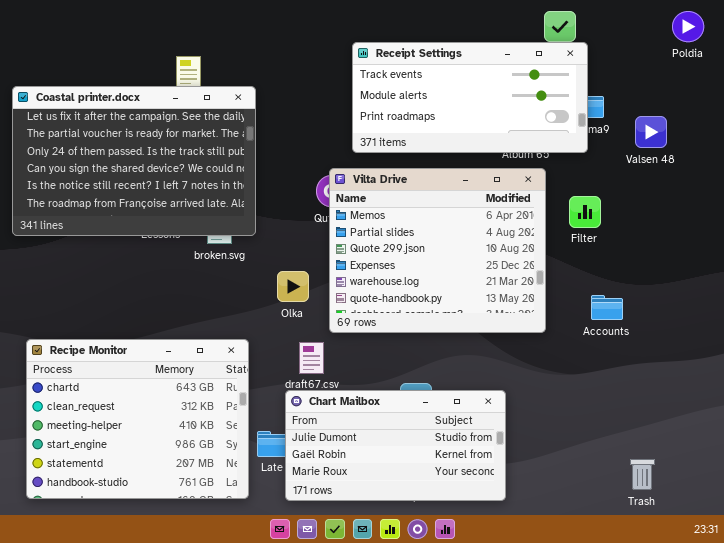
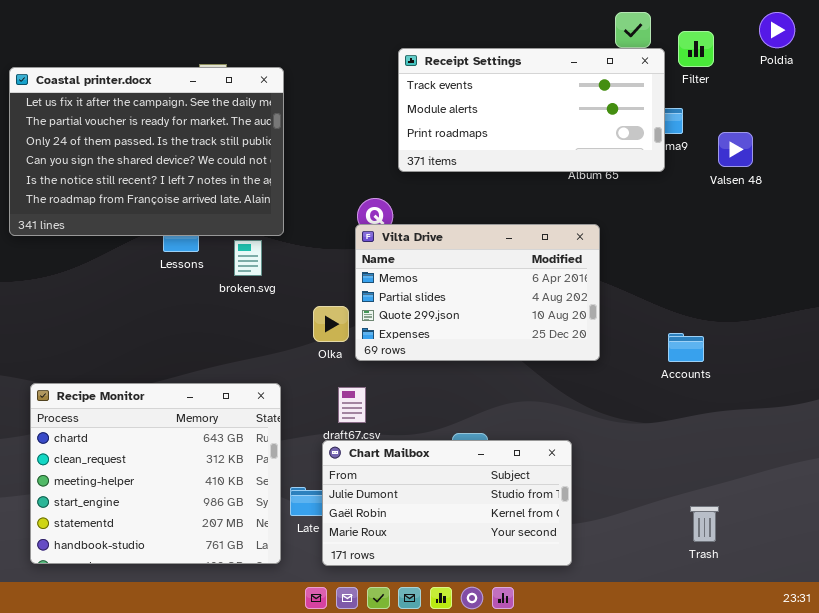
Coastal printer.docx: [12,86,256,236] -> [9,67,284,236], moved
Vilta Drive: [329,168,546,333] -> [355,224,600,361], moved, resized
Filter: [569,196,601,228] -> [678,31,714,67], moved
Trash: [630,459,655,490] -> [690,506,719,542], moved

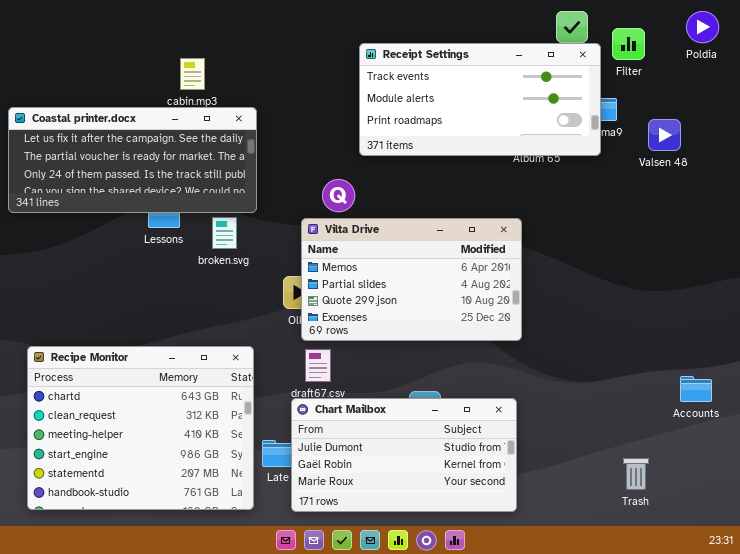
Coastal printer.docx: [9,67,284,236] -> [8,107,257,213], resized
Vilta Drive: [355,224,600,361] -> [301,218,522,341], moved
Accounts: [668,333,704,362] -> [680,376,712,402], moved

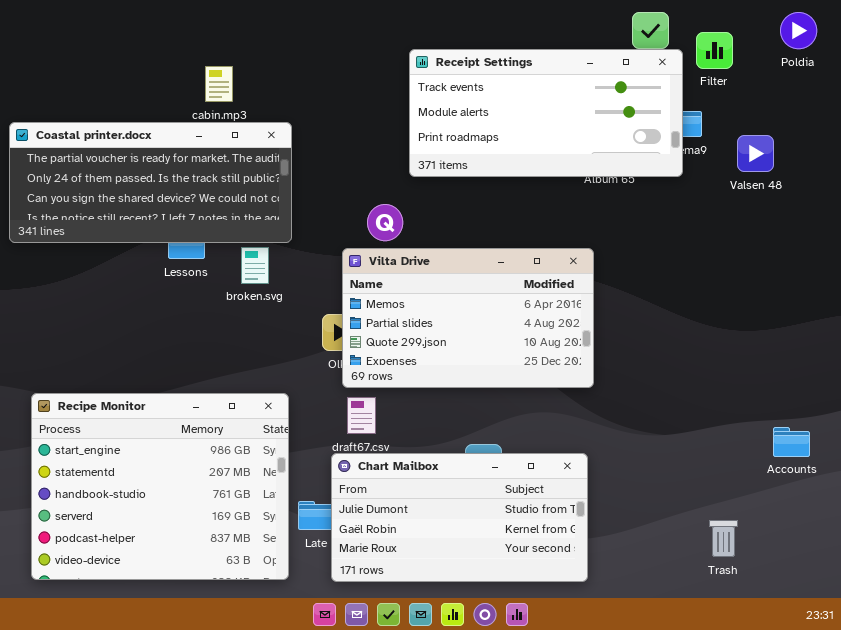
Coastal printer.docx: [8,107,257,213] -> [9,122,292,243], scrolled down 1 row
Recipe Monitor: [27,346,254,510] -> [31,393,289,580], scrolled down 3 rows

